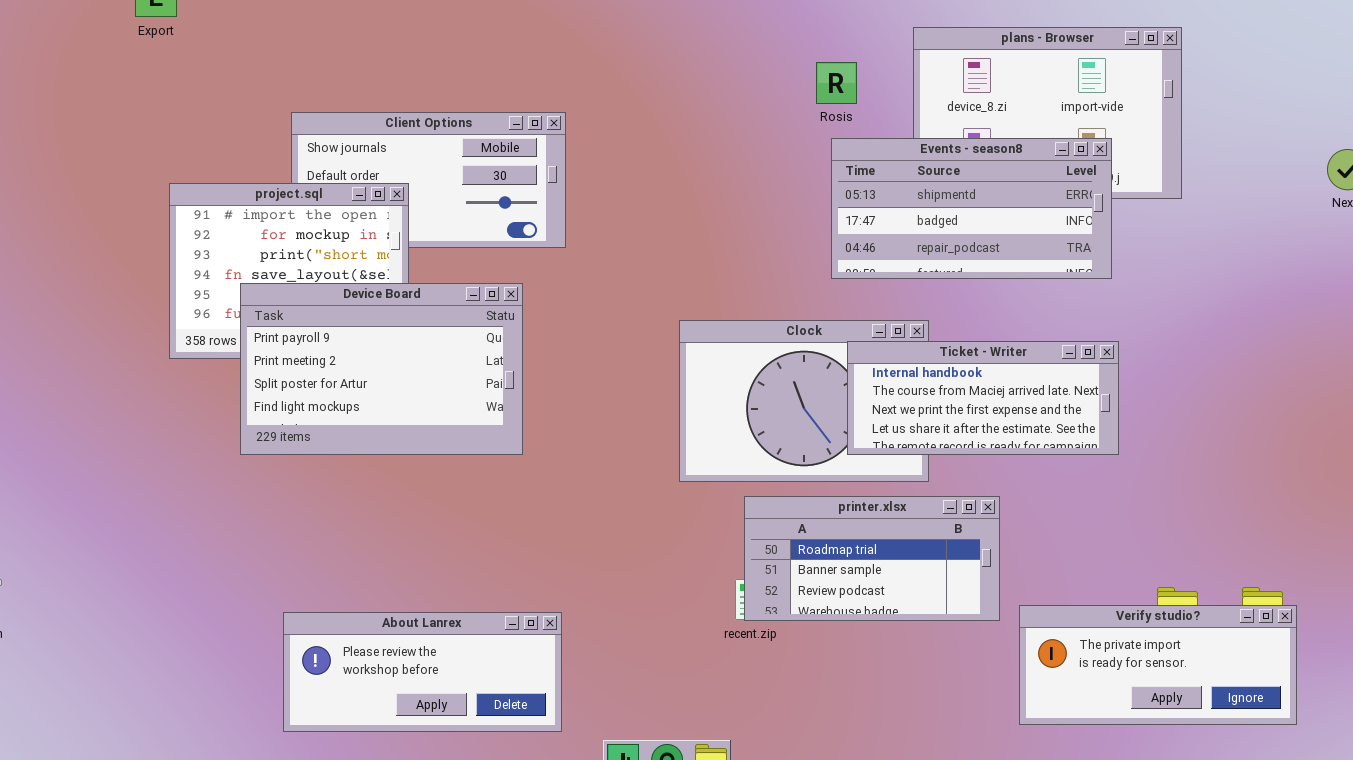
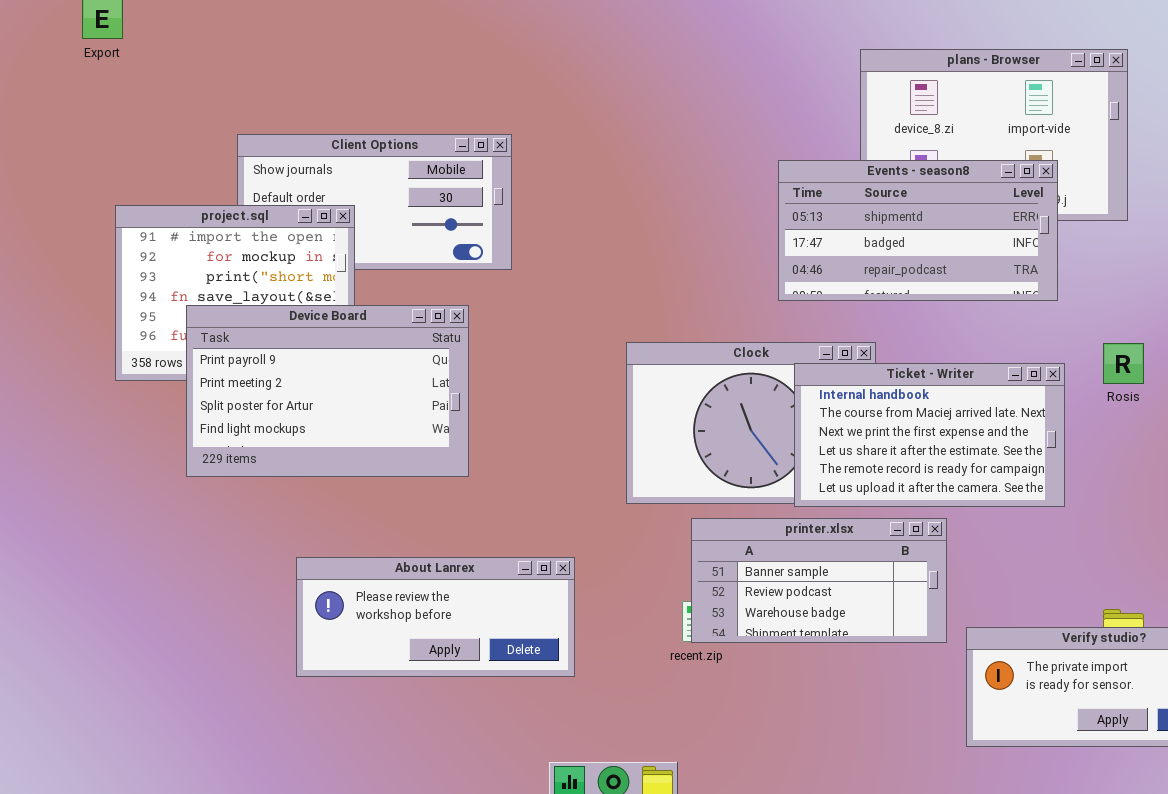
Rosis: [816,62,857,104] -> [1103,343,1144,384], moved
Ticket - Writer: [847,341,1119,455] -> [794,363,1065,507], resized
printer.xlsx: [744,496,1000,621] -> [691,518,947,643], scrolled down 1 row
About Lanrex: [283,612,562,732] -> [296,557,575,677], moved

